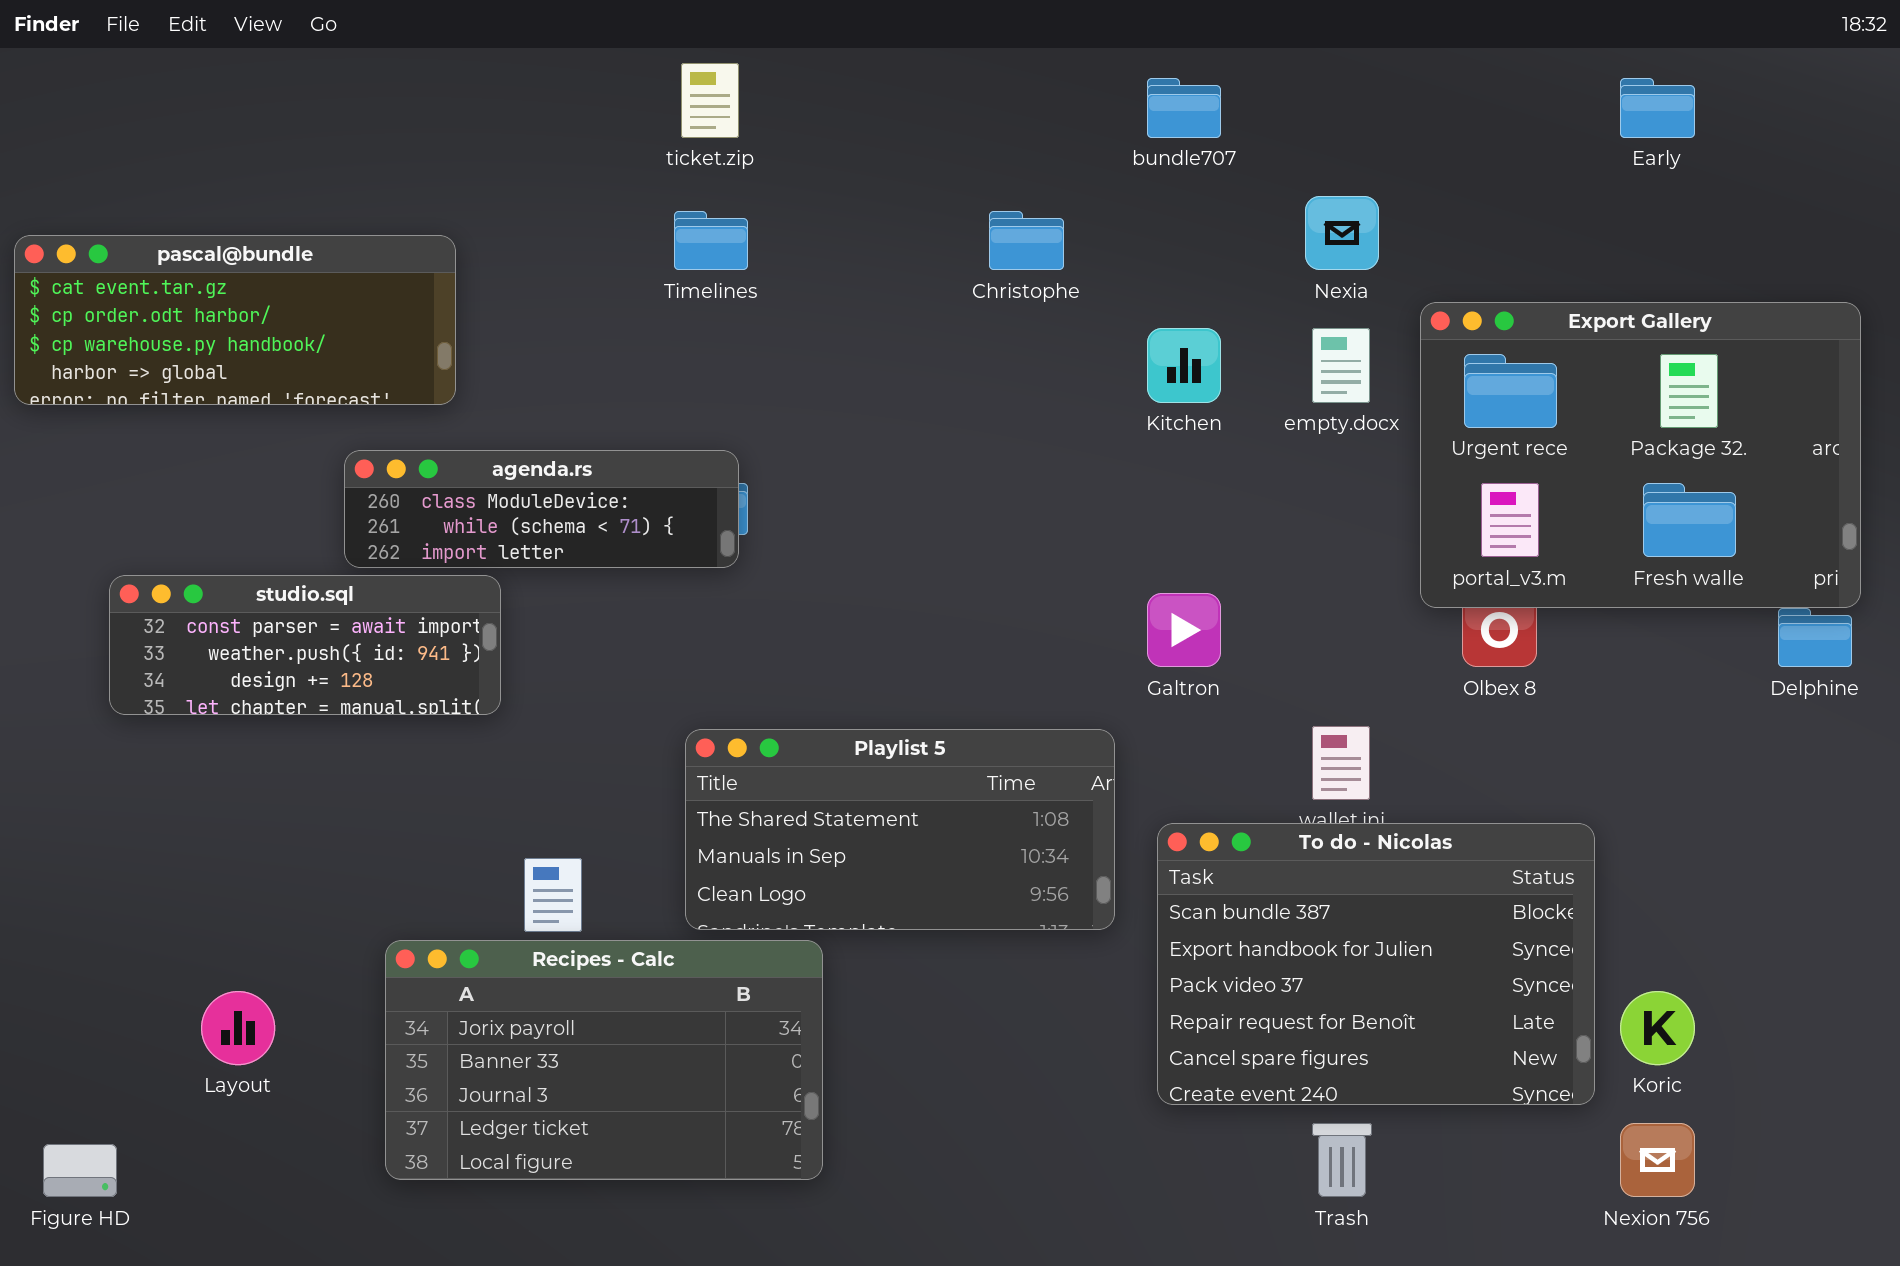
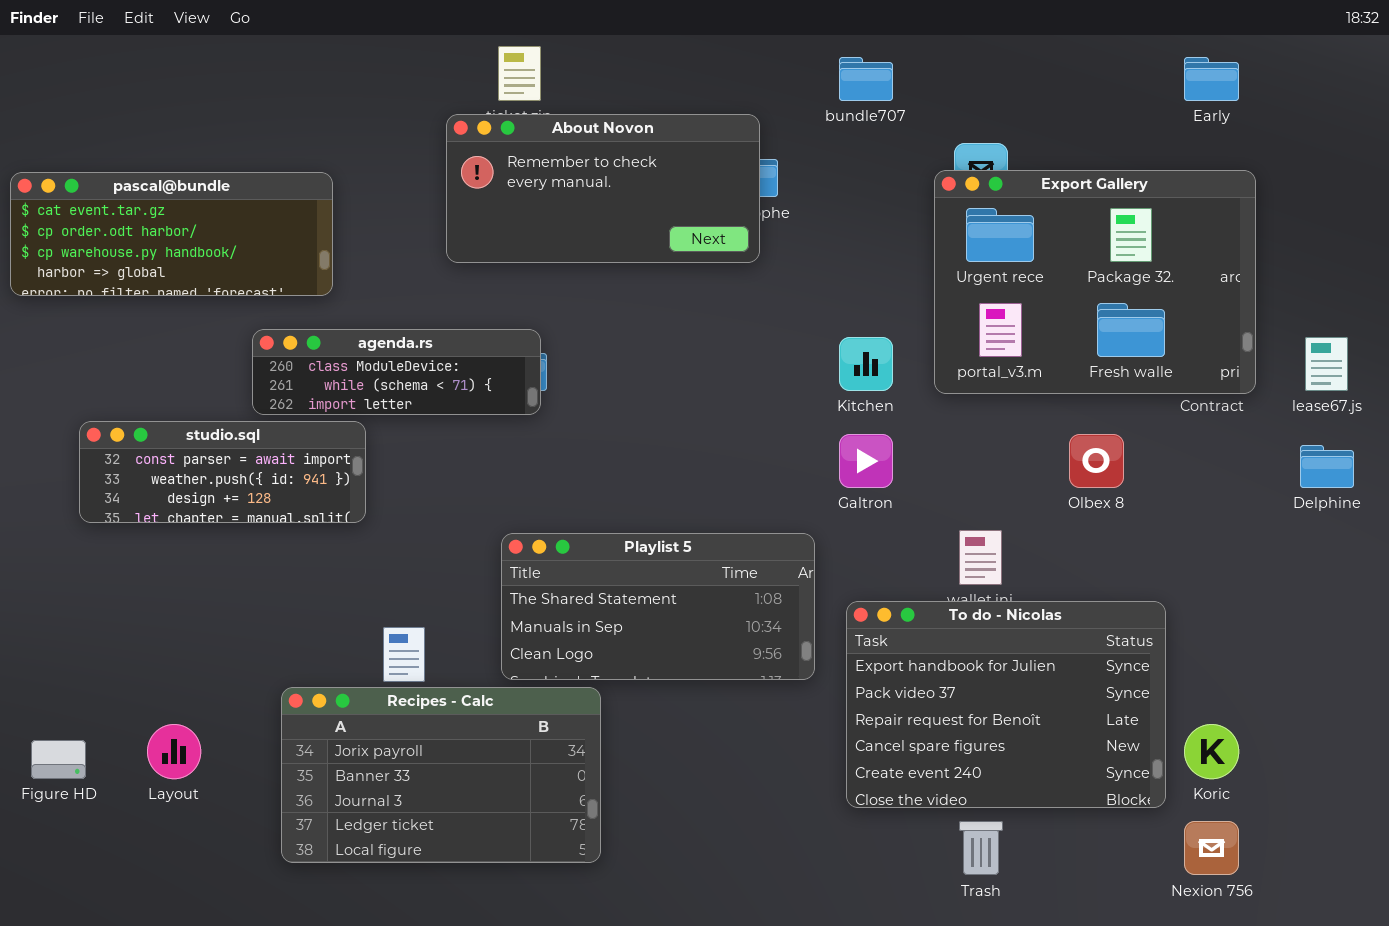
About Novon: none -> [446,114,760,263], opened
Export Gallery: [1420,302,1861,608] -> [934,170,1256,394], moved
Kitchen: [1147,328,1221,403] -> [839,337,893,391], moved
To do - Nicolas: [1157,823,1595,1105] -> [846,601,1166,808], scrolled down 1 row
Figure HD: [43,1144,117,1197] -> [31,740,86,779], moved

